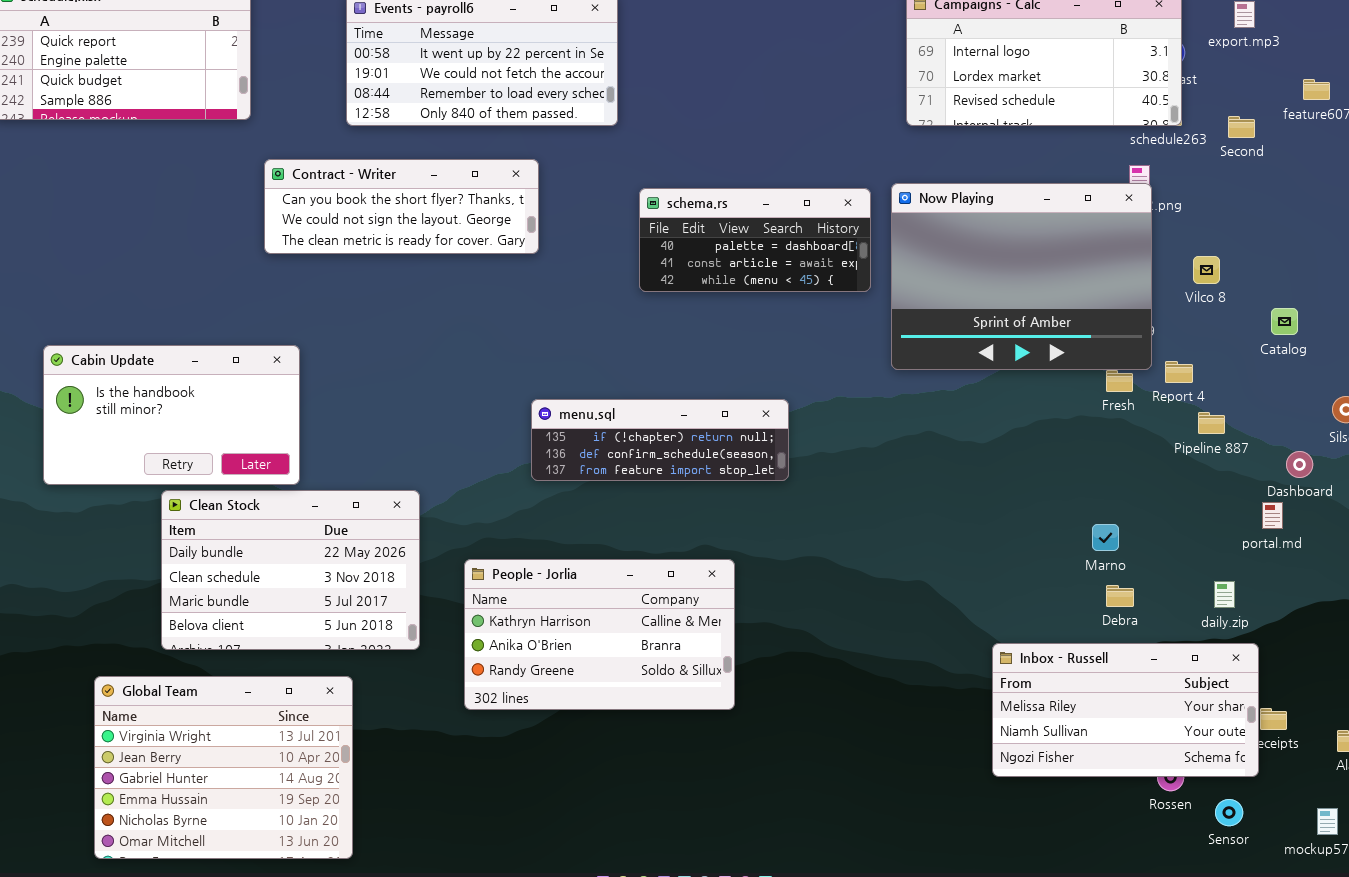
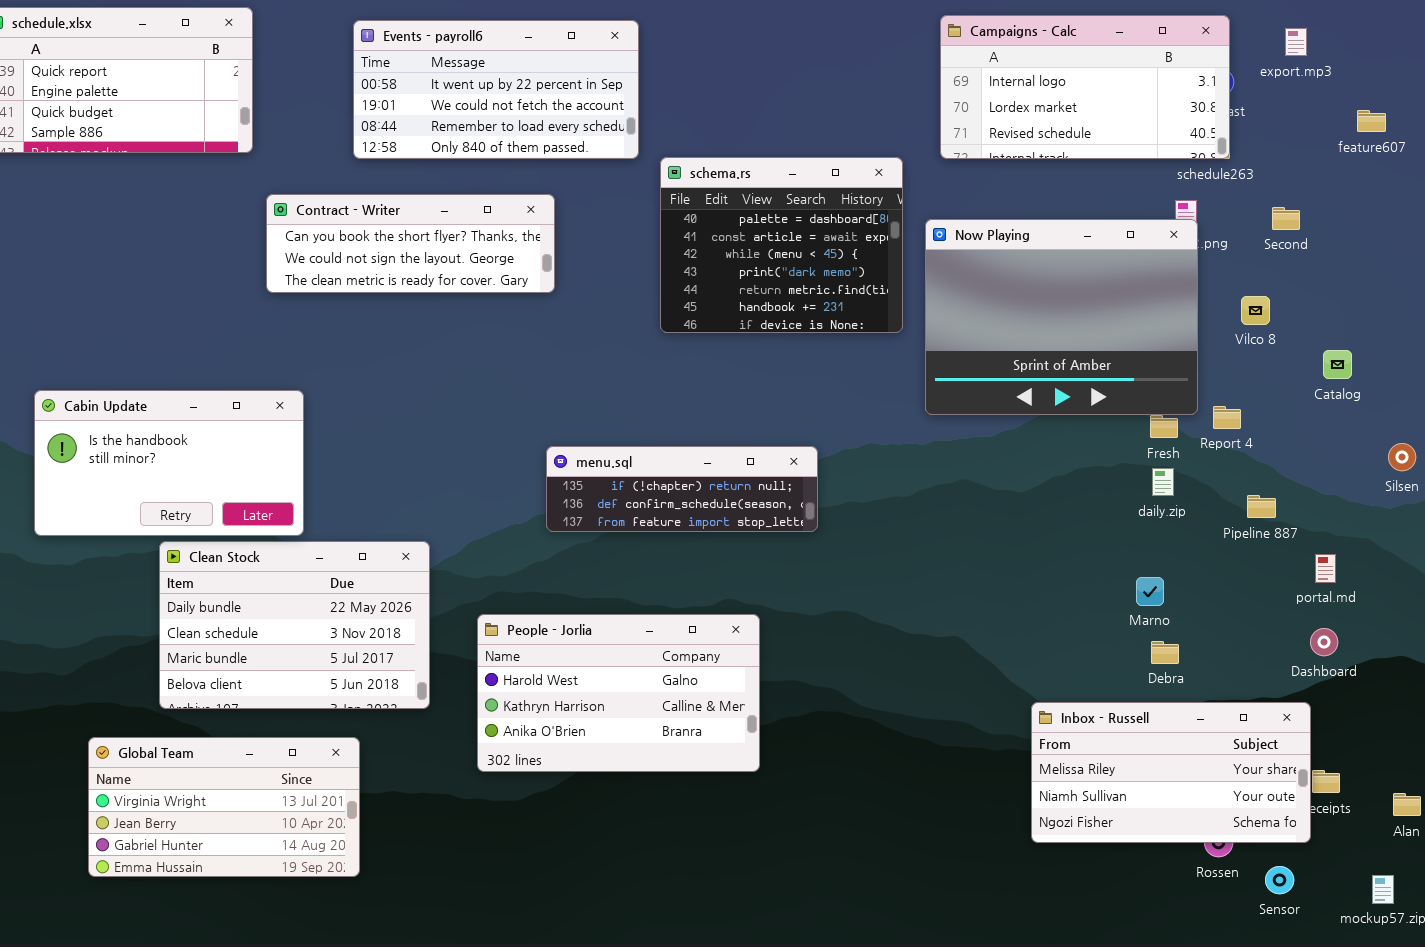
Second: [1228,116,1255,138] -> [1272,207,1300,230], moved
schema.rs: [639,188,871,292] -> [660,157,903,333], resized
Pipeline 887: [1198,412,1225,434] -> [1247,495,1276,518], moved
Dashboard: [1286,451,1313,478] -> [1310,628,1338,656], moved
People - Jorlia: [464,559,735,710] -> [477,614,760,772], scrolled up 1 row
daily.zip: [1214,581,1235,608] -> [1152,468,1174,496], moved
Global Team: [94,676,353,859] -> [88,737,360,877], resized

